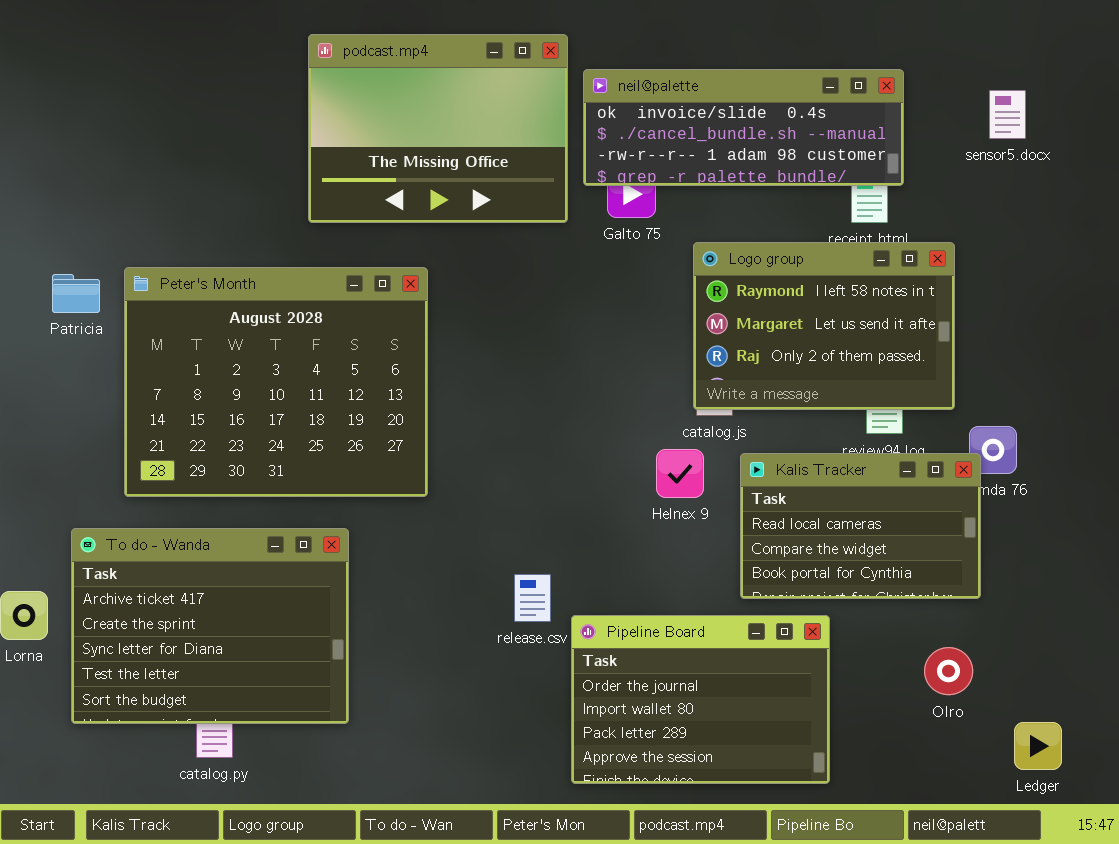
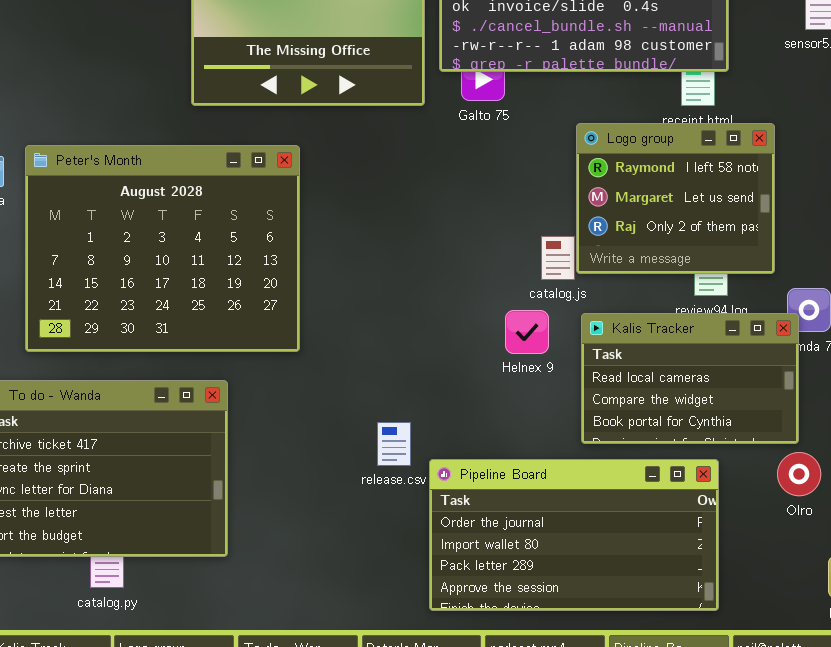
Logo group: [693,242,955,410] -> [576,123,775,274], resized
Pipeline Board: [571,615,830,784] -> [429,459,719,611], resized
Olro: [924,647,973,695] -> [777,452,821,496], moved

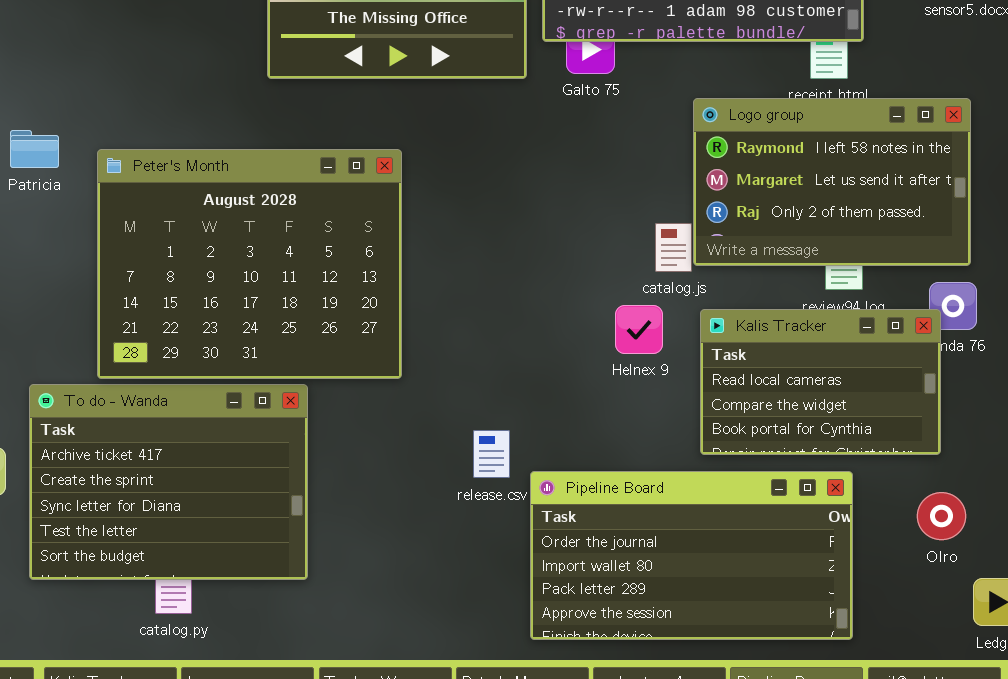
Logo group: [576,123,775,274] -> [693,98,971,266], resized
Peter's Month: [25,145,300,352] -> [97,149,402,379], moved
Olro: [777,452,821,496] -> [917,492,966,540], moved

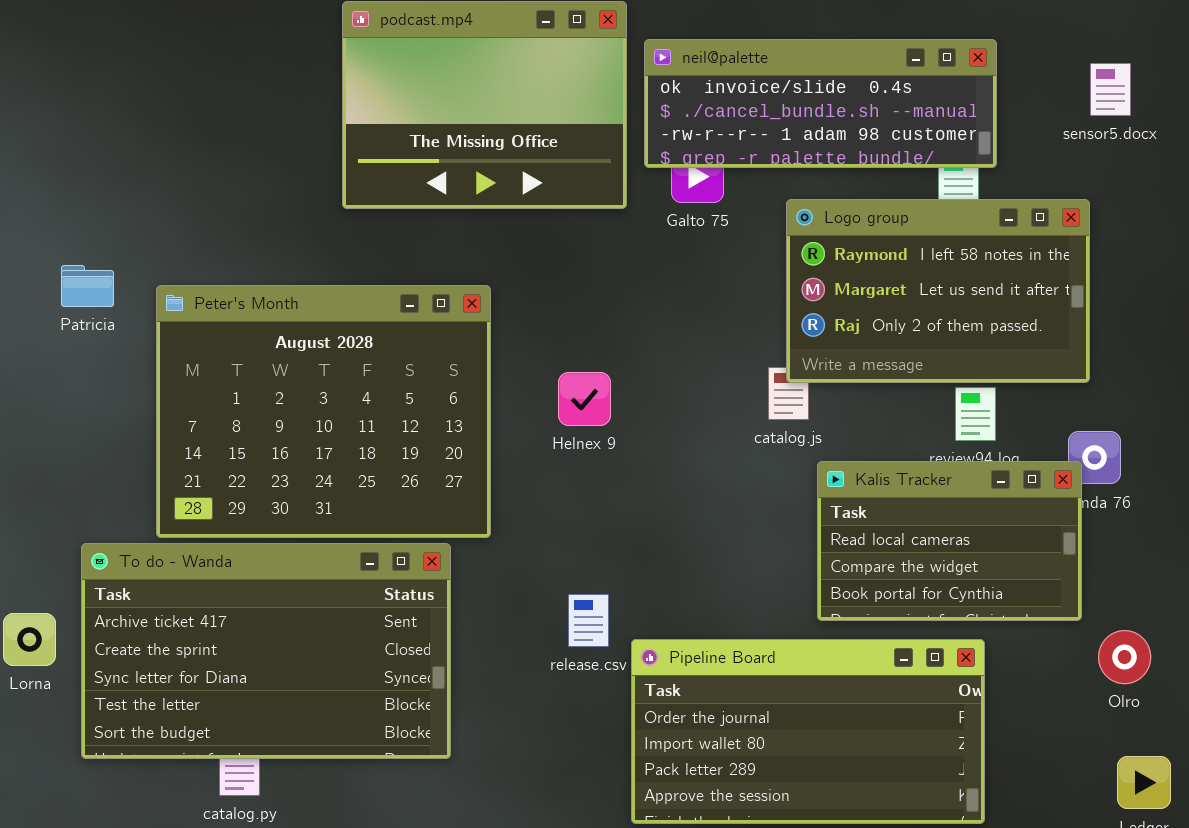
Logo group: [693,98,971,266] -> [786,199,1090,383], moved
Helnex 9: [615,305,663,354] -> [558,372,611,426], moved
To do - Wanda: [29,384,308,580] -> [81,543,451,759], resized
Olro: [917,492,966,540] -> [1098,630,1151,684], moved

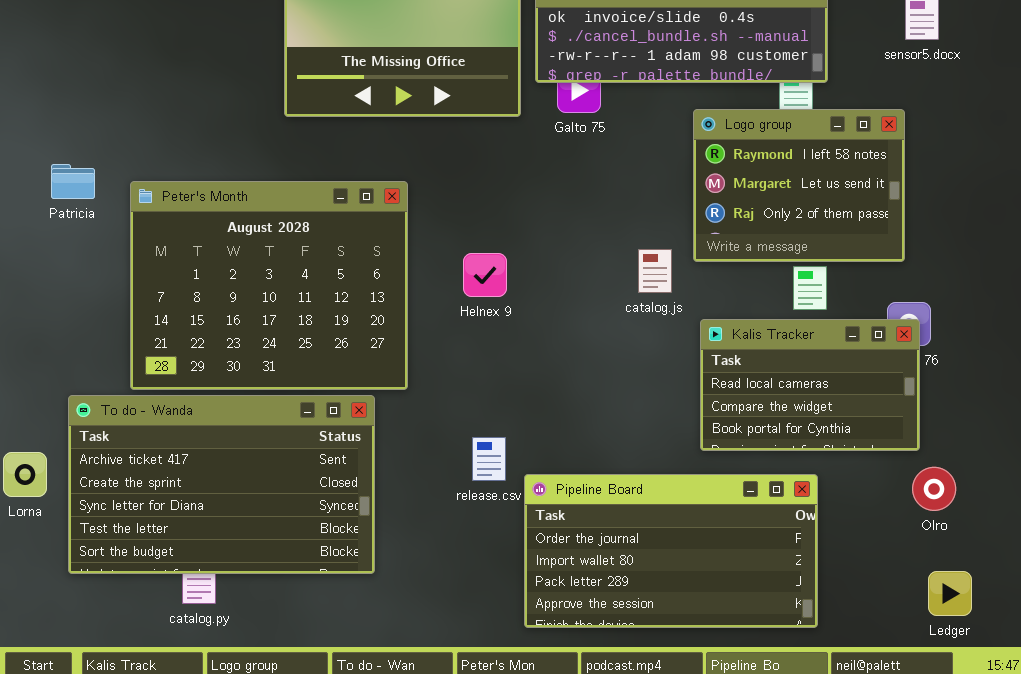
Logo group: [786,199,1090,383] -> [693,109,905,262], resized
Kalis Tracker: [817,461,1082,621] -> [700,319,920,451], moved

